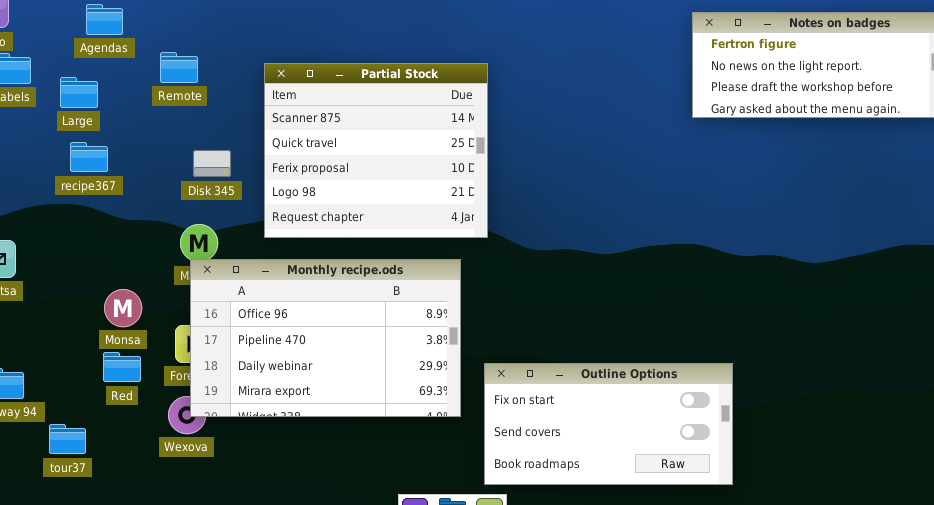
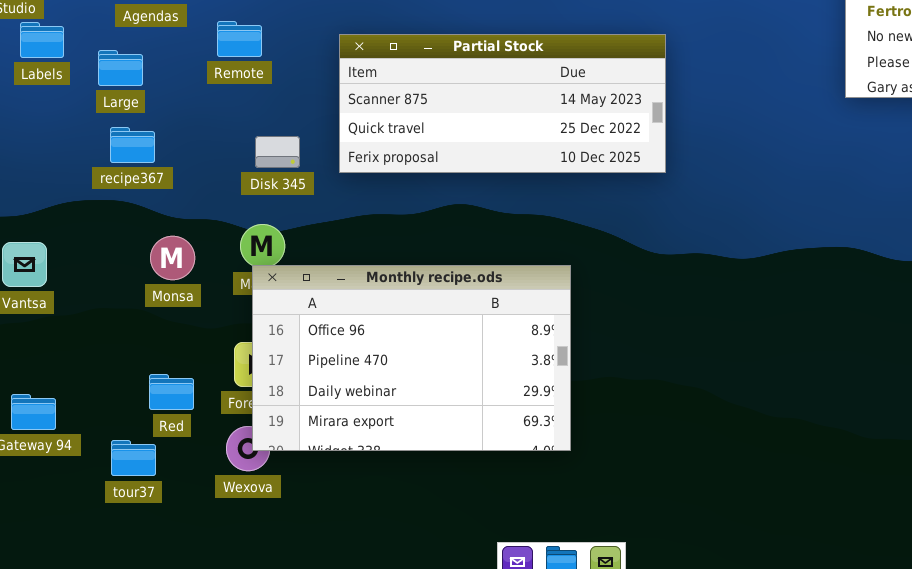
Partial Stock: [264,63,488,238] -> [339,34,666,173], resized
Monsa: [104,289,142,327] -> [150,236,195,280], moved
Outline Options: [484,363,733,485] -> none, closed
tour37: [49,424,86,454] -> [111,440,156,476], moved

